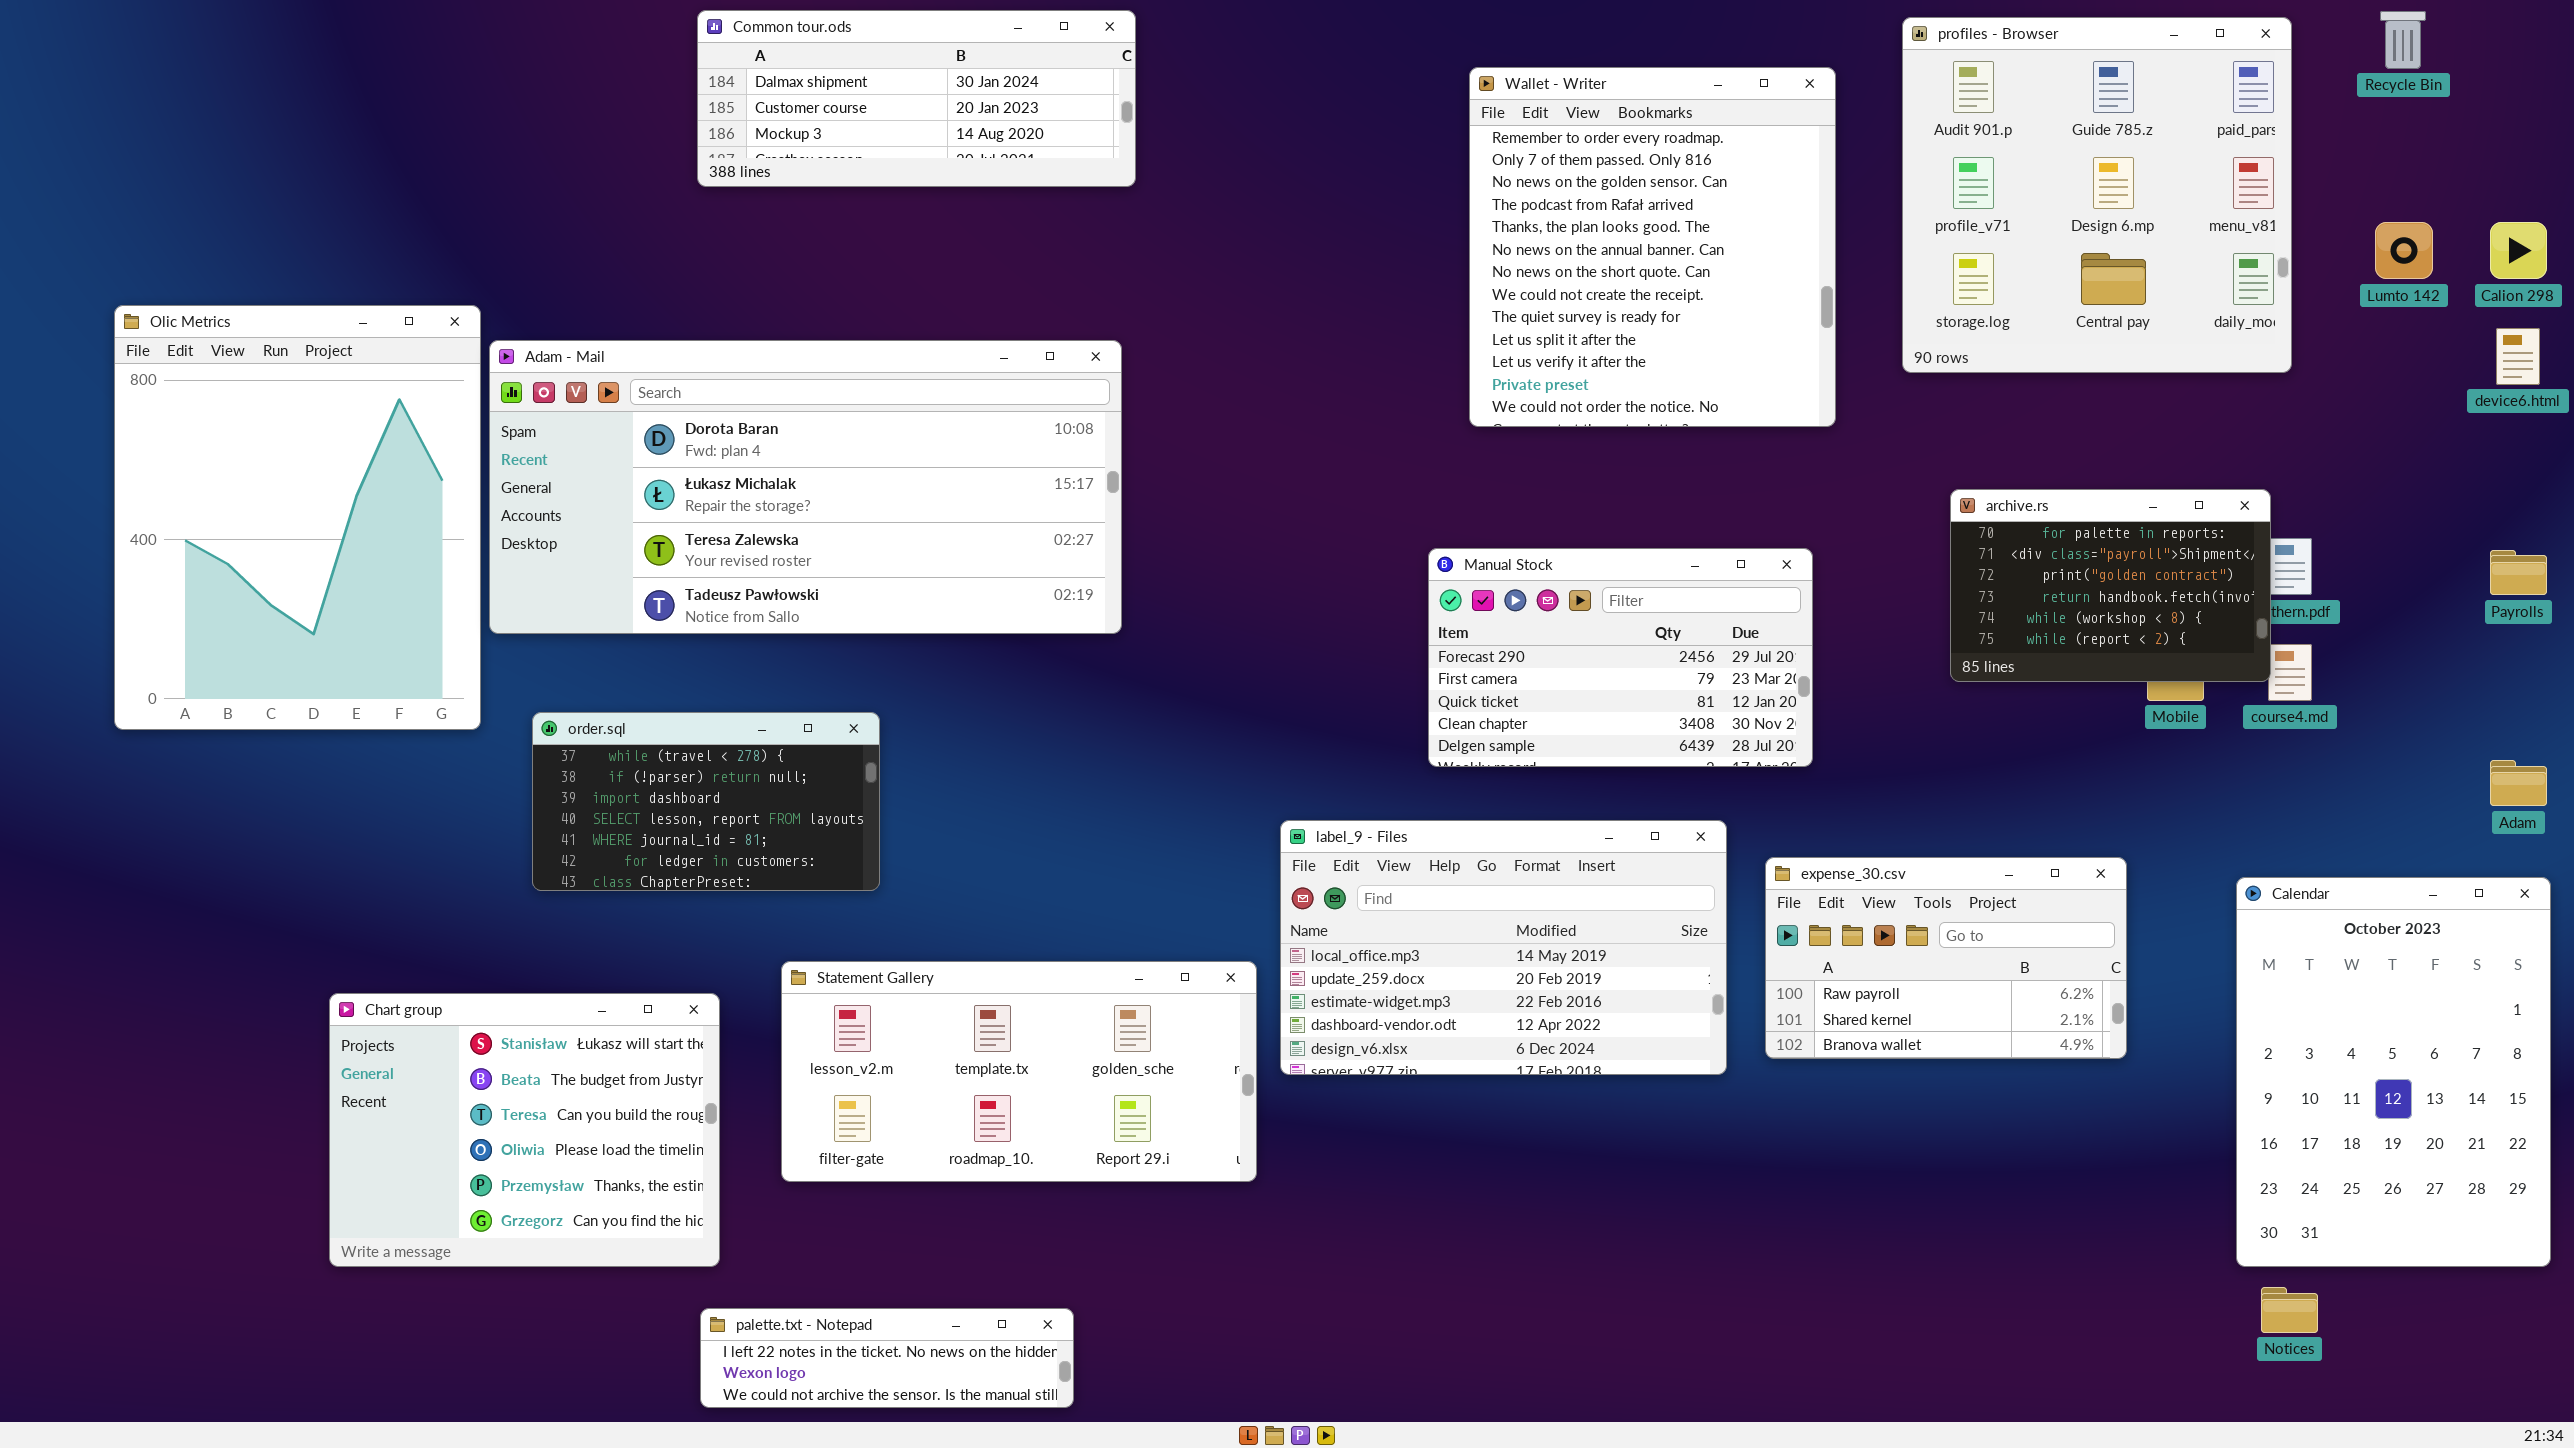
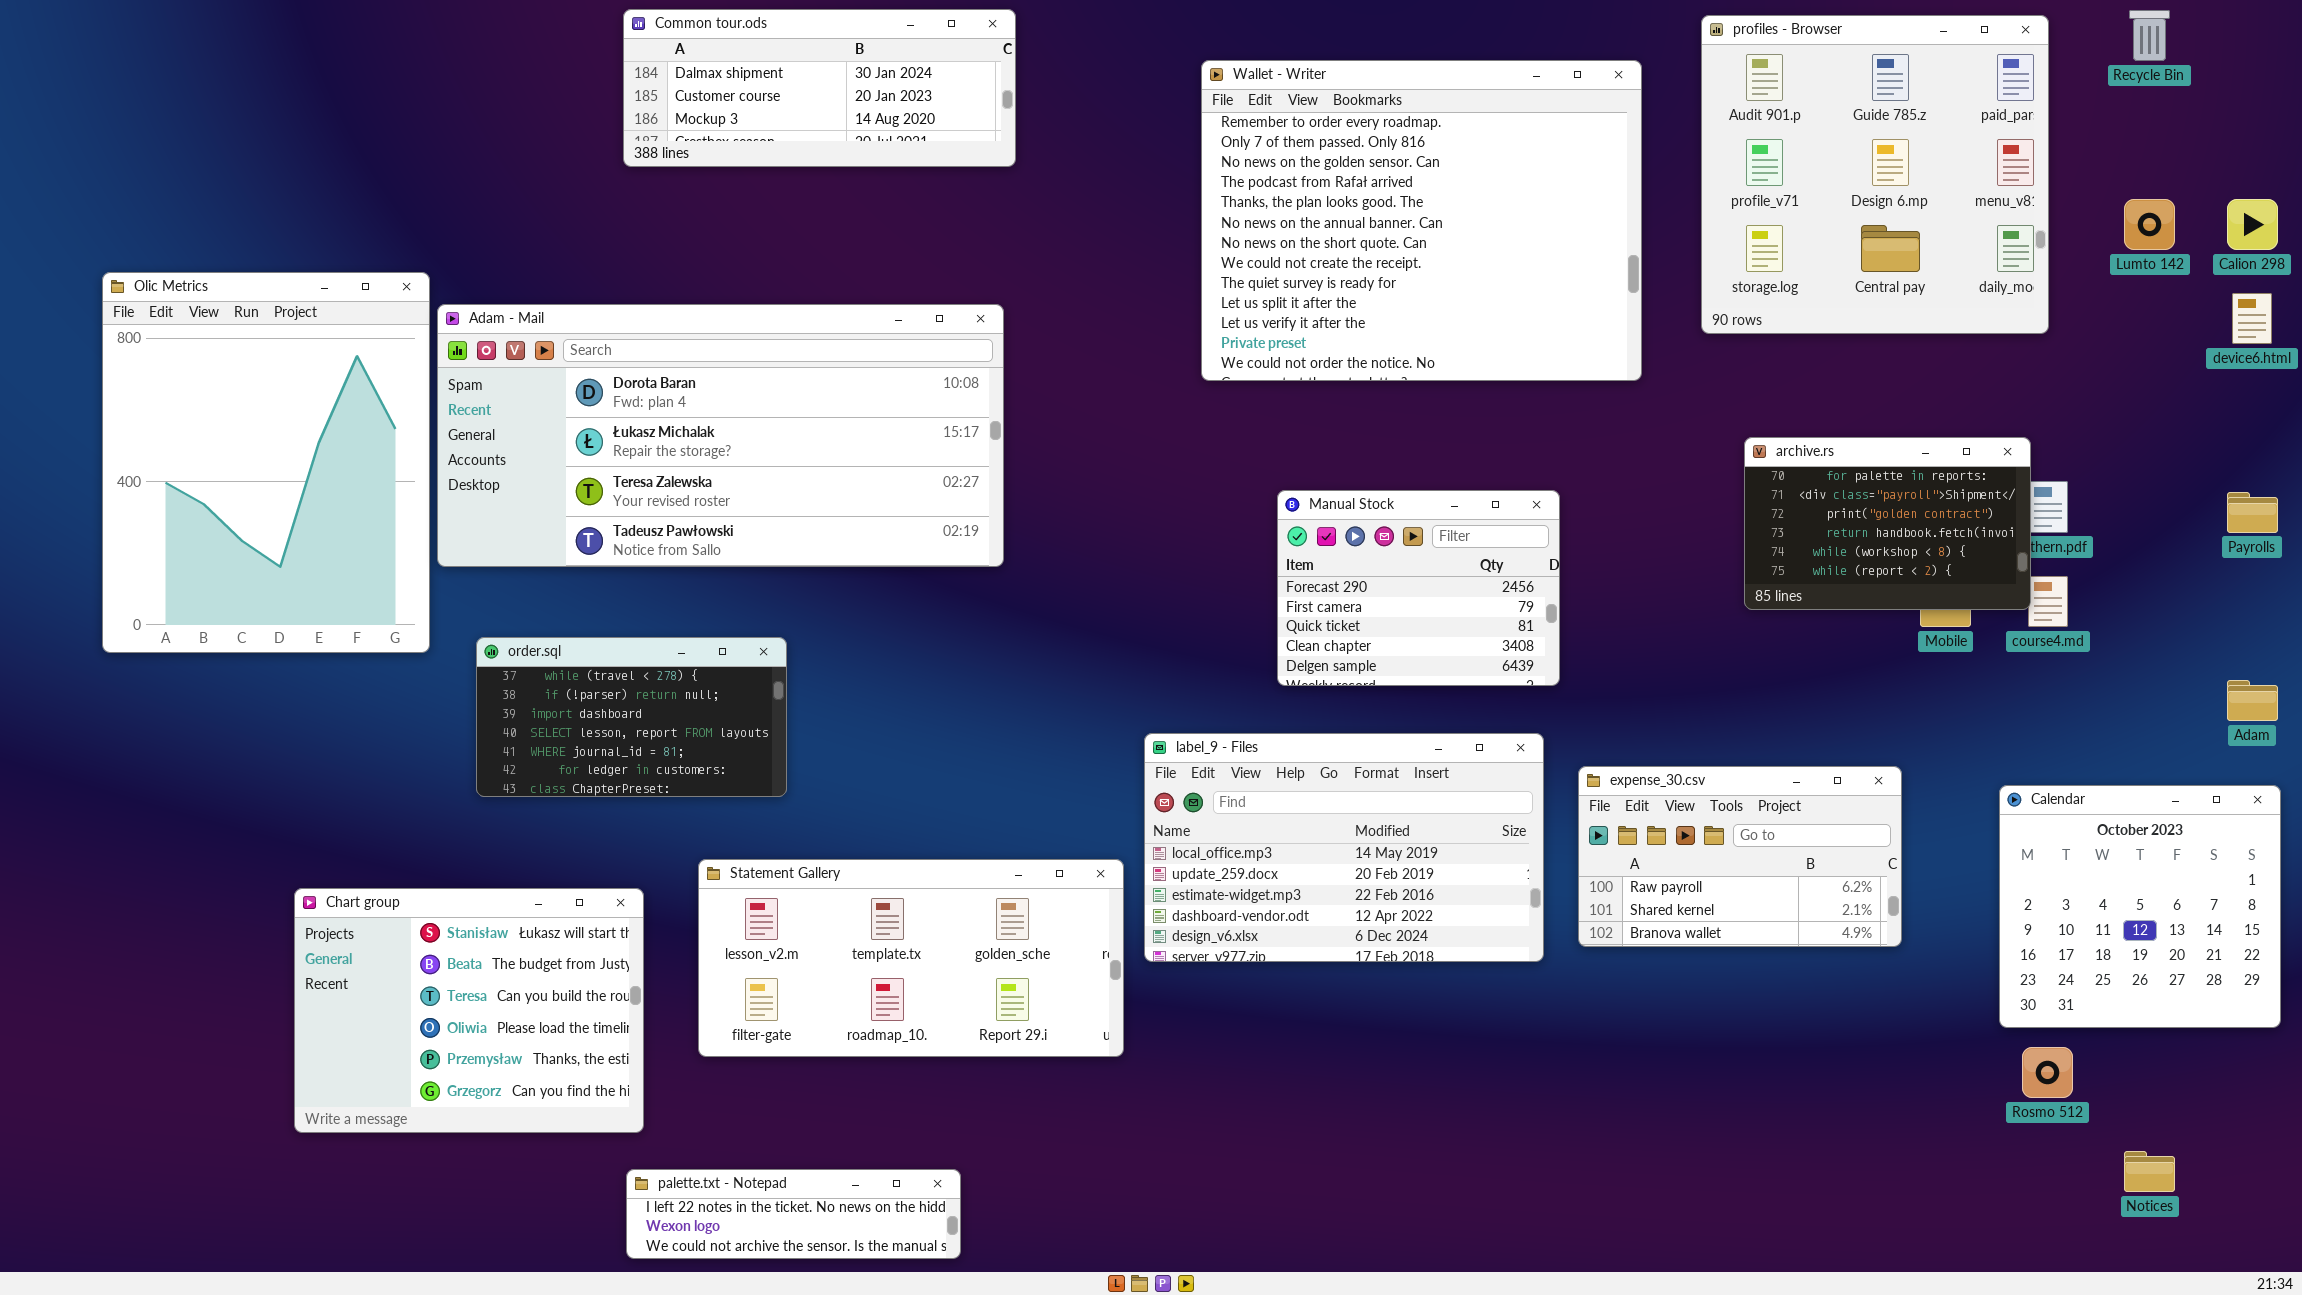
Wallet - Writer: [1469,67,1836,427] -> [1201,60,1642,381], resized
Manual Stock: [1428,548,1813,767] -> [1277,490,1560,686], resized
Calendar: [2236,877,2551,1267] -> [1999,785,2281,1028], resized
Notices: [2261,1287,2318,1333] -> [2124,1151,2175,1192], moved

